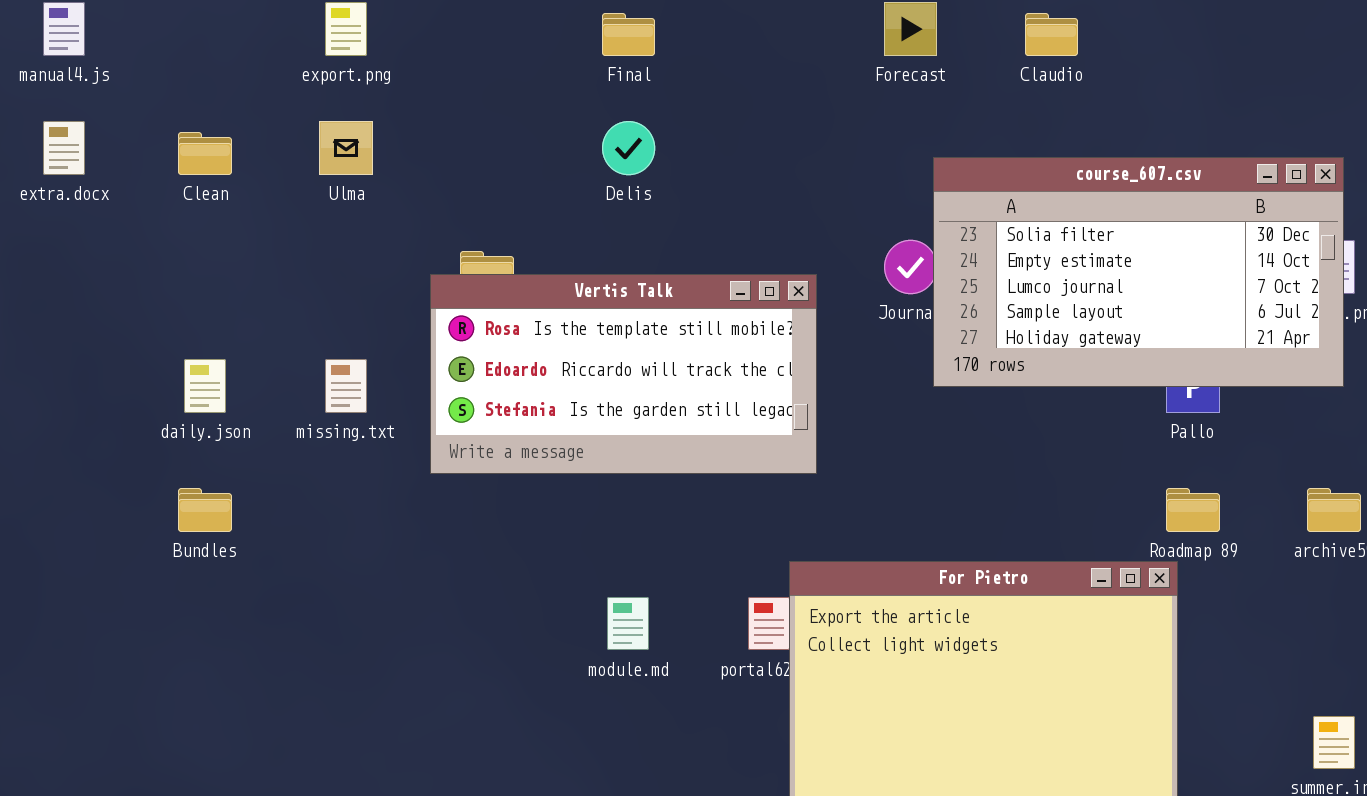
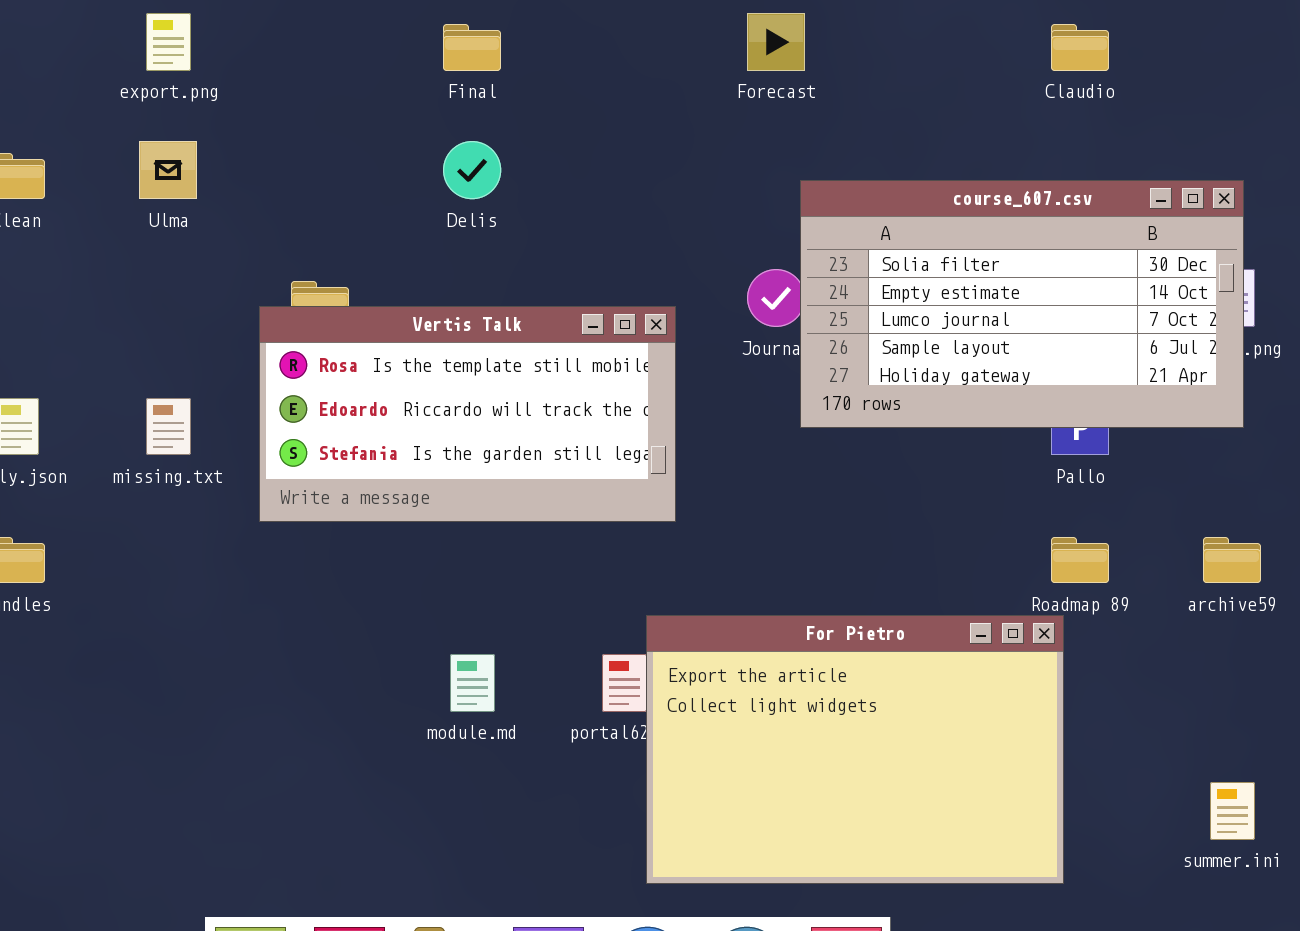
Claudio: [1025,13,1078,56] -> [1051,24,1109,71], moved

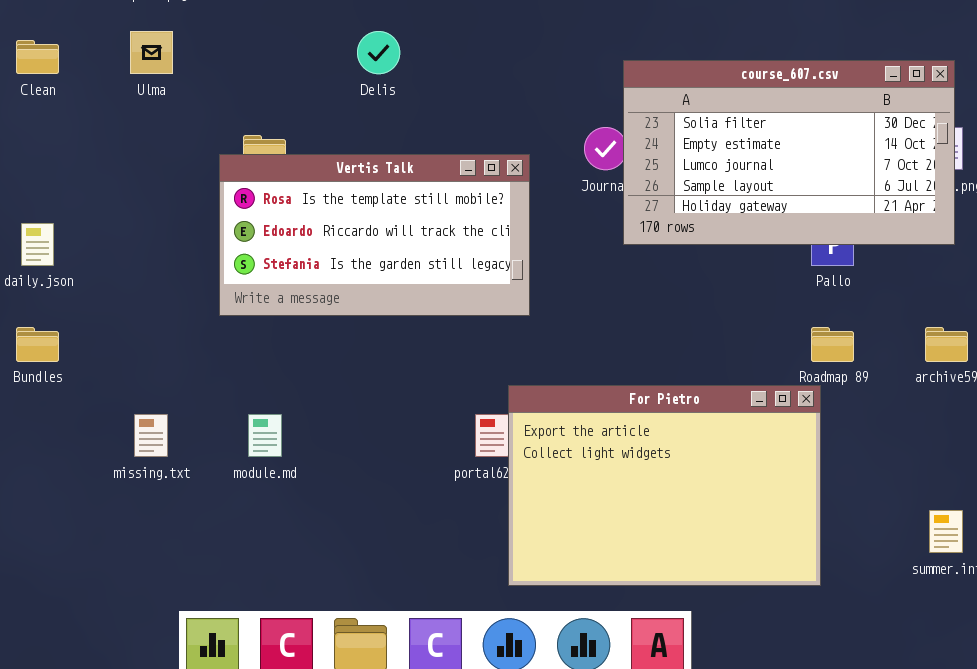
missing.txt: [146,398,191,455] -> [134,414,168,457], moved
module.md: [450,654,495,712] -> [248,414,282,457], moved

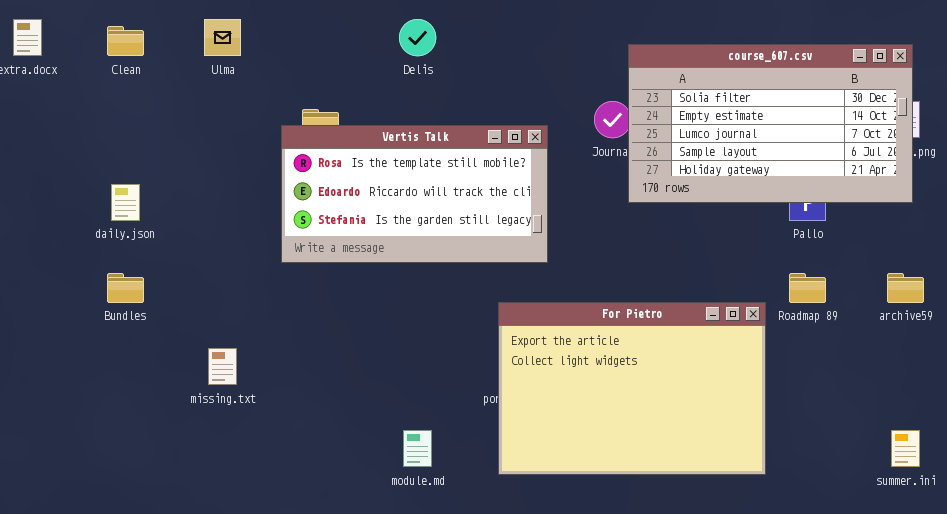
For Pietro: [508,385,821,586] -> [498,302,766,475], moved
module.md: [248,414,282,457] -> [403,430,432,467], moved

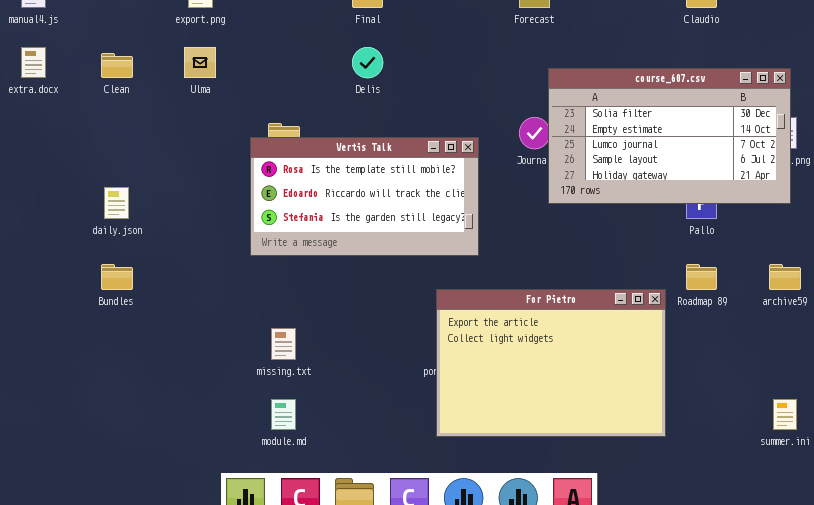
missing.txt: [208,348,237,385] -> [271,328,296,360], moved
module.md: [403,430,432,467] -> [271,399,296,430], moved

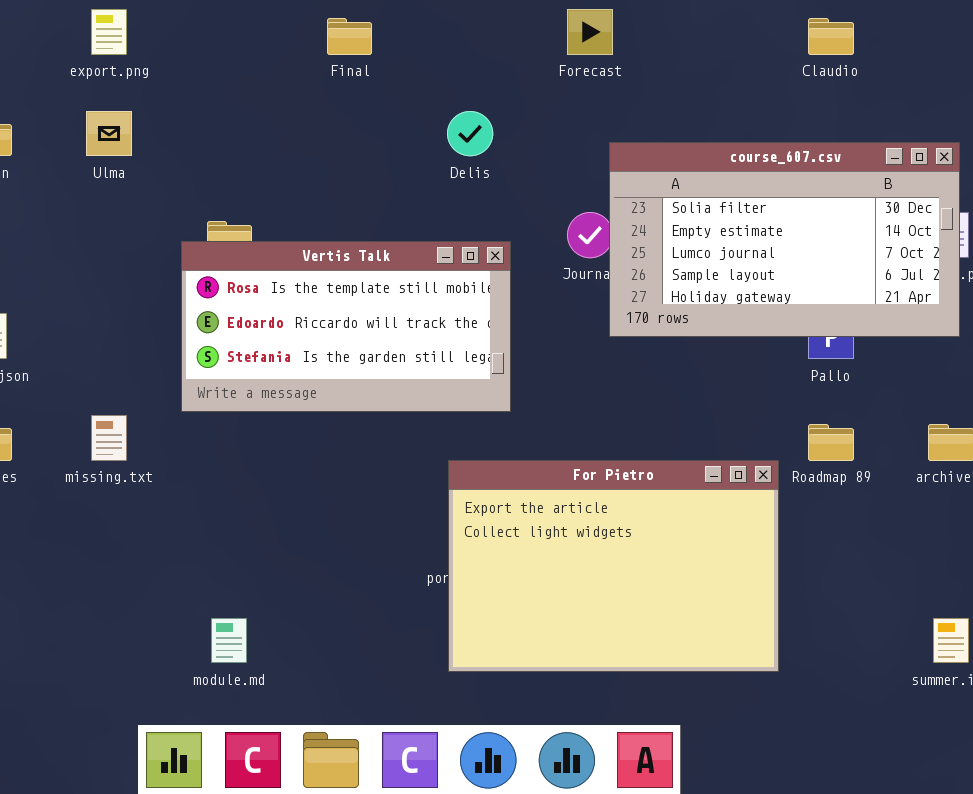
Delis: [352,47,383,78] -> [447,111,493,156], moved
missing.txt: [271,328,296,360] -> [91,415,127,461], moved

